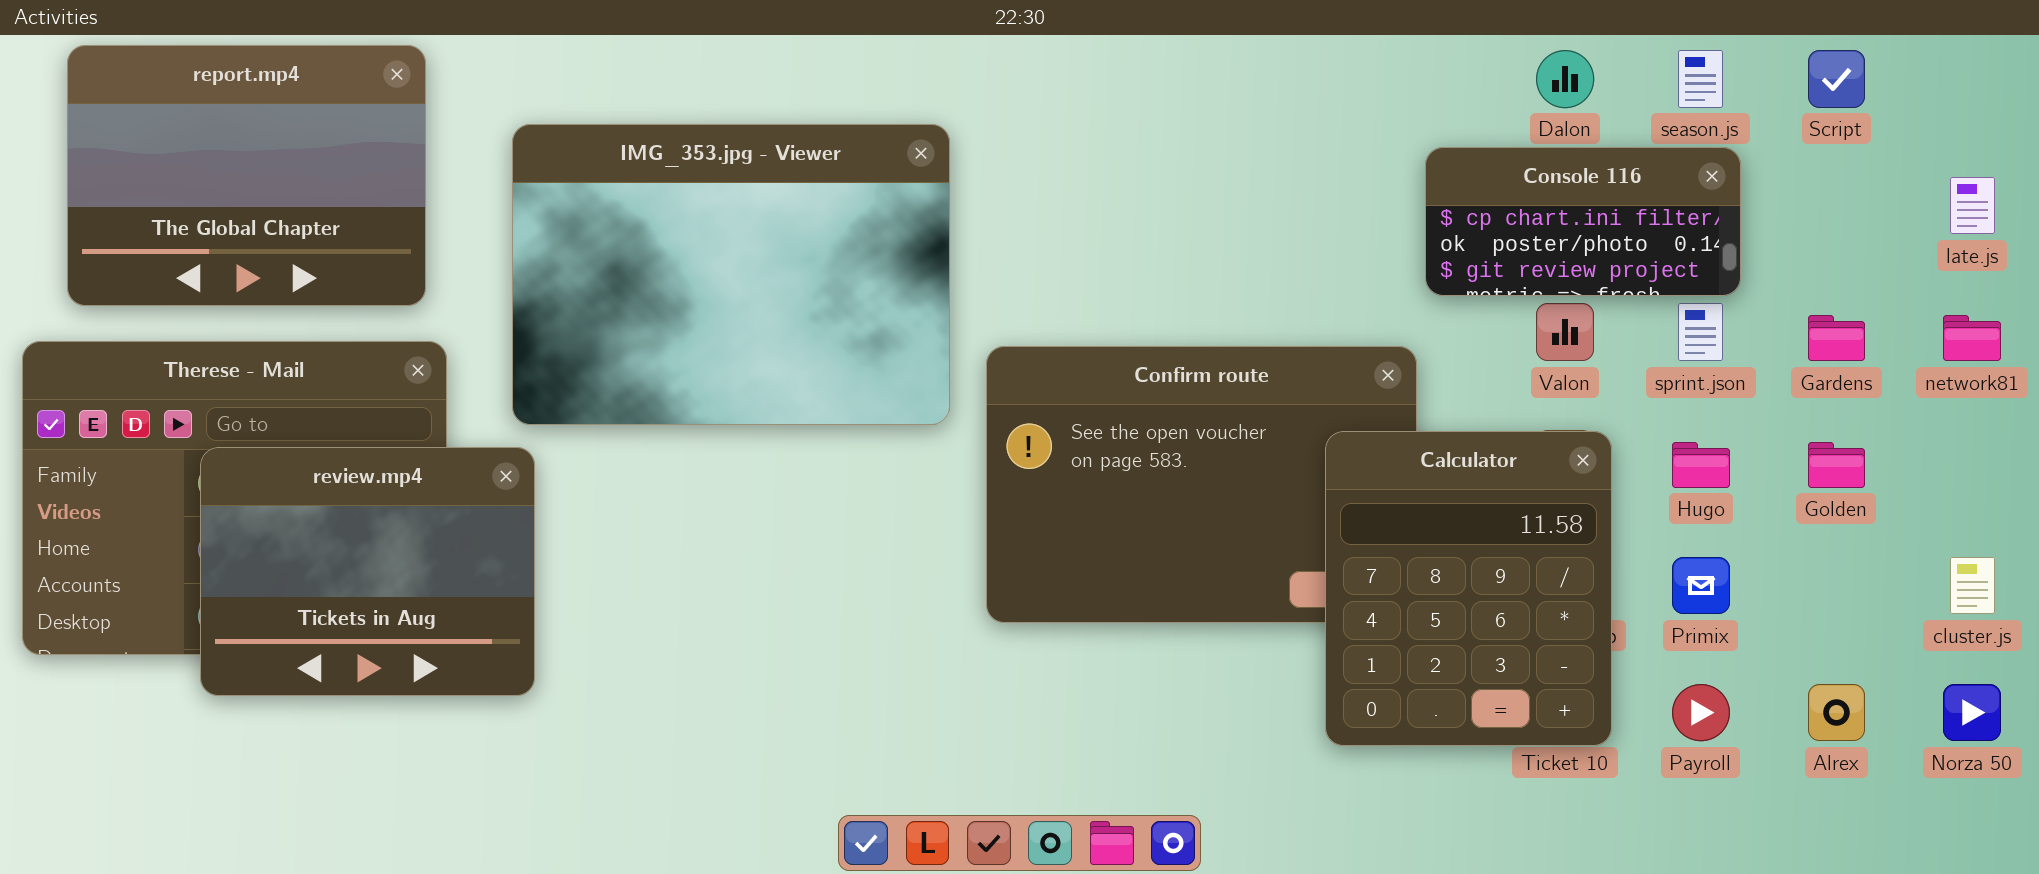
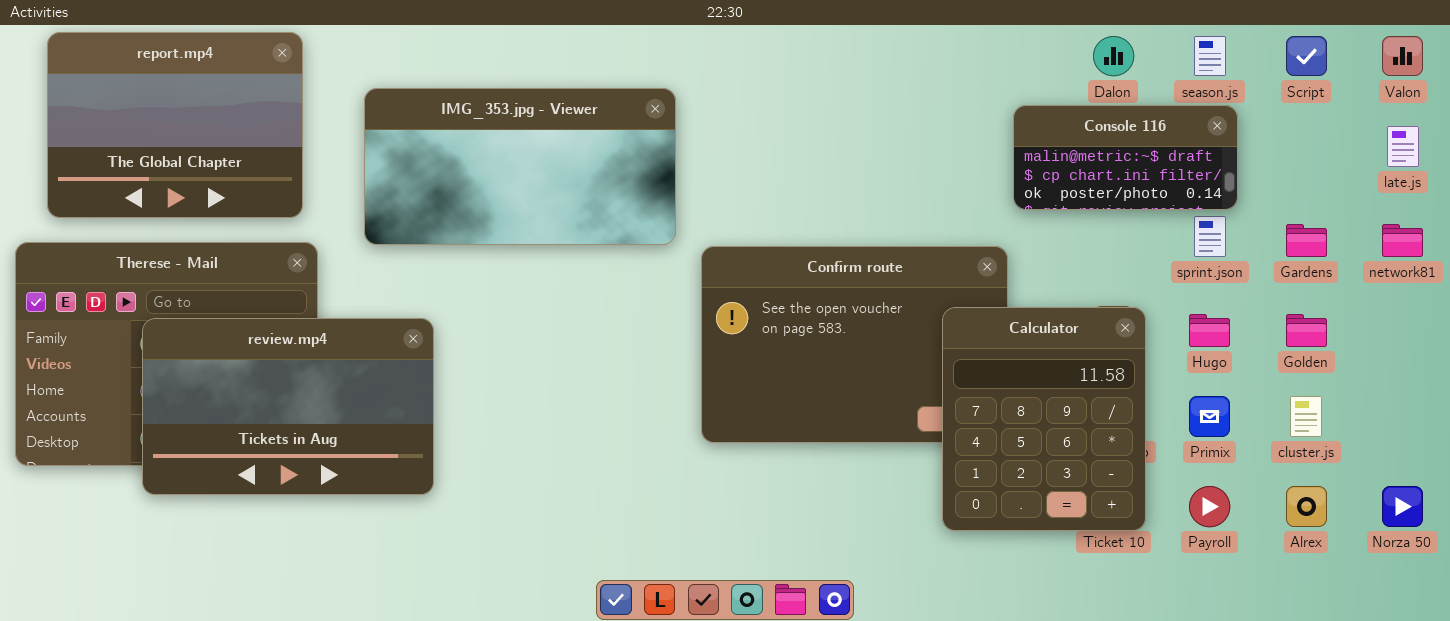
IMG_353.jpg - Viewer: [512,124,950,425] -> [364,88,676,245], resized
Console 116: [1425,147,1741,296] -> [1013,105,1238,210], scrolled up 1 row
Valon: [1536,303,1594,361] -> [1382,36,1423,76], moved
review.mp4: [200,447,535,696] -> [142,318,434,495], resized
cluster.js: [1950,557,1995,614] -> [1290,396,1322,437], moved

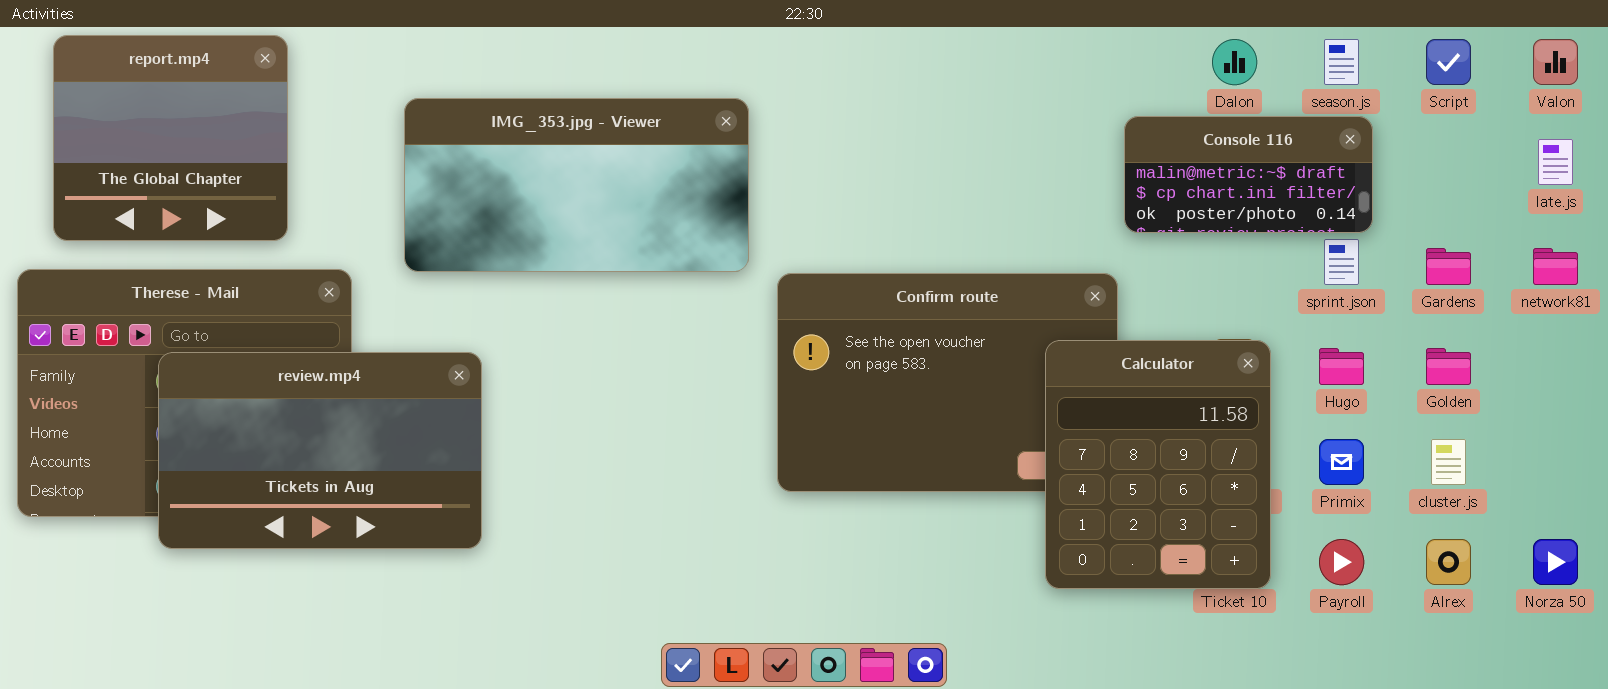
report.mp4: [47,32,303,218] -> [53,35,288,241], resized

